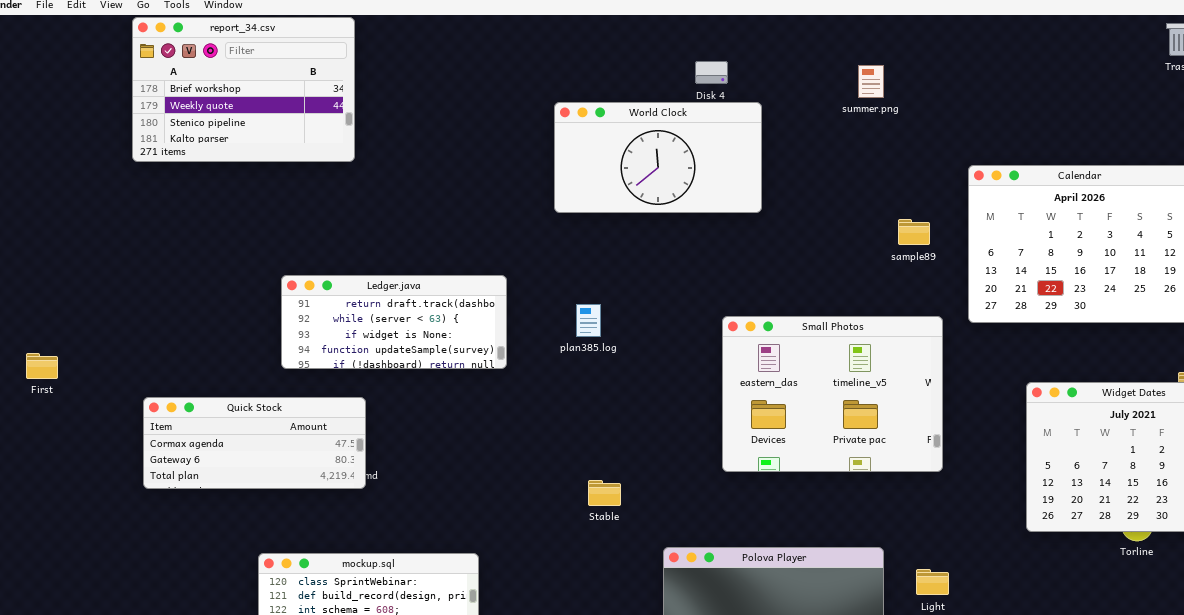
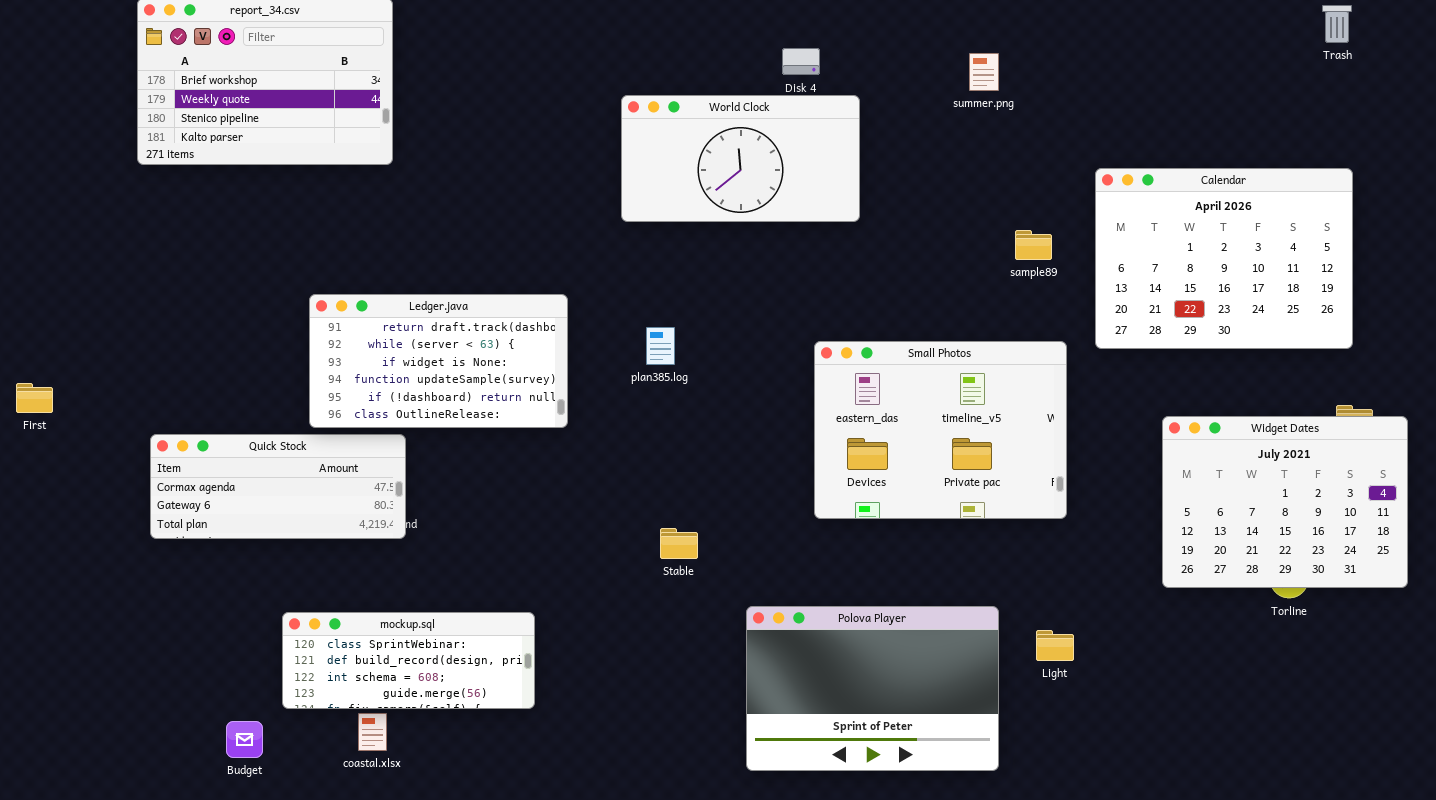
Ledger.java: [281,275,507,369] -> [309,294,568,428], resized

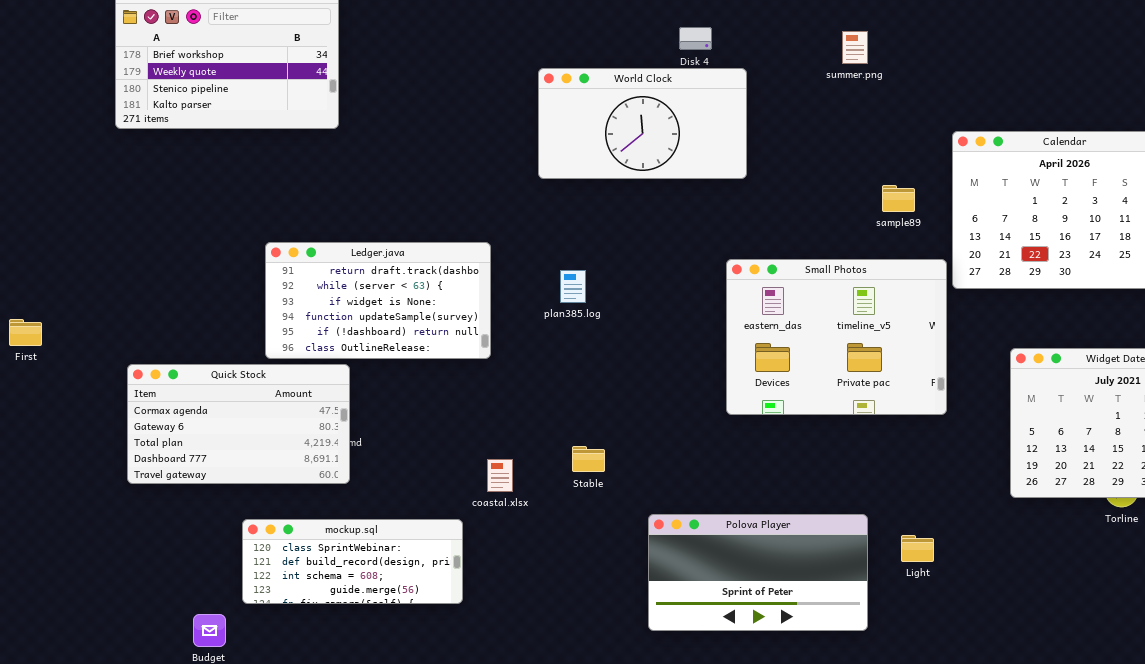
Small Photos: [814,341,1067,519] -> [726,259,947,415], moved
Quick Stock: [150,434,406,539] -> [127,364,350,484], resized
Polova Player: [746,606,999,771] -> [648,514,868,631], resized
coastal.xlsx: [358,713,387,751] -> [487,459,513,492], moved

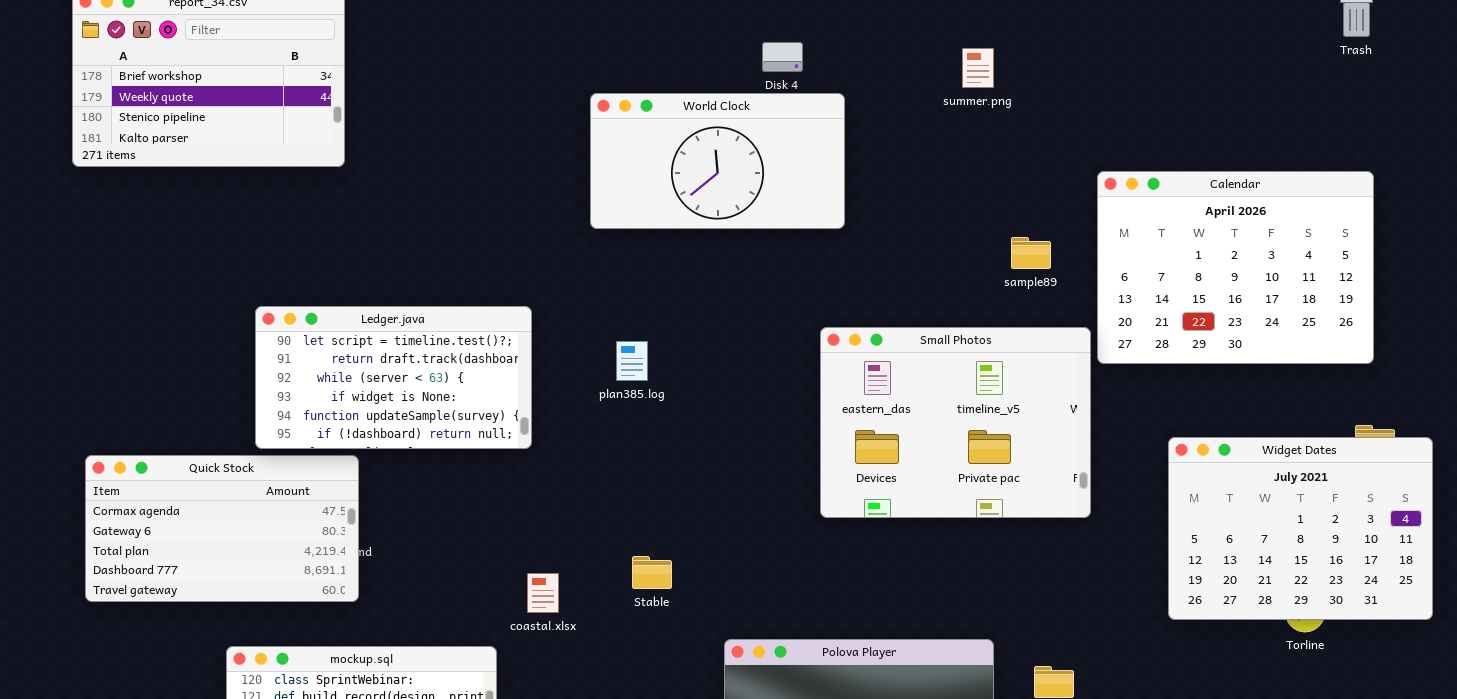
Ledger.java: [265,242,491,359] -> [255,306,532,449], scrolled up 1 row

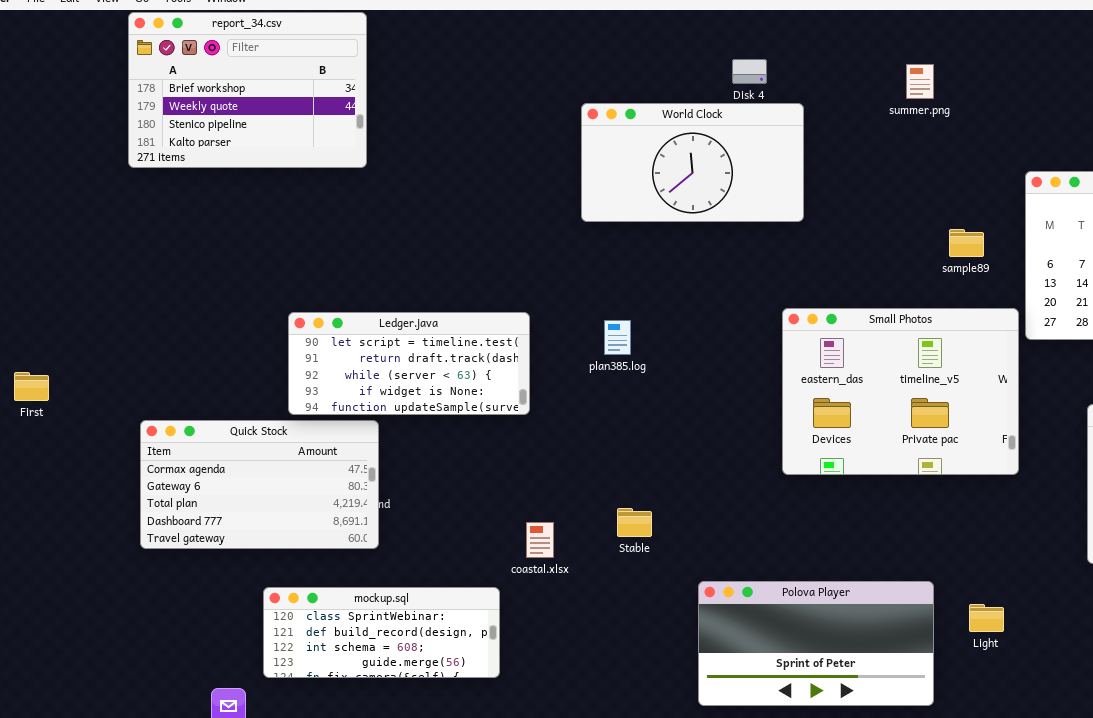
Ledger.java: [255,306,532,449] -> [288,312,530,415], resized

